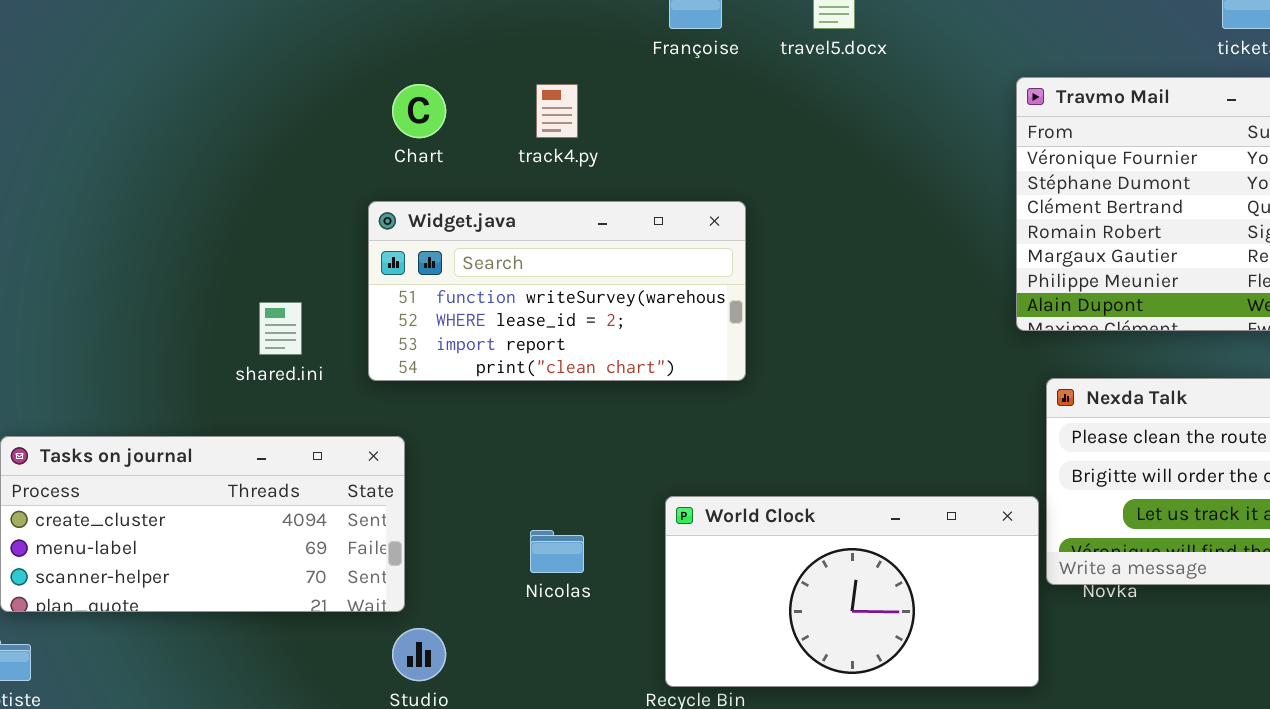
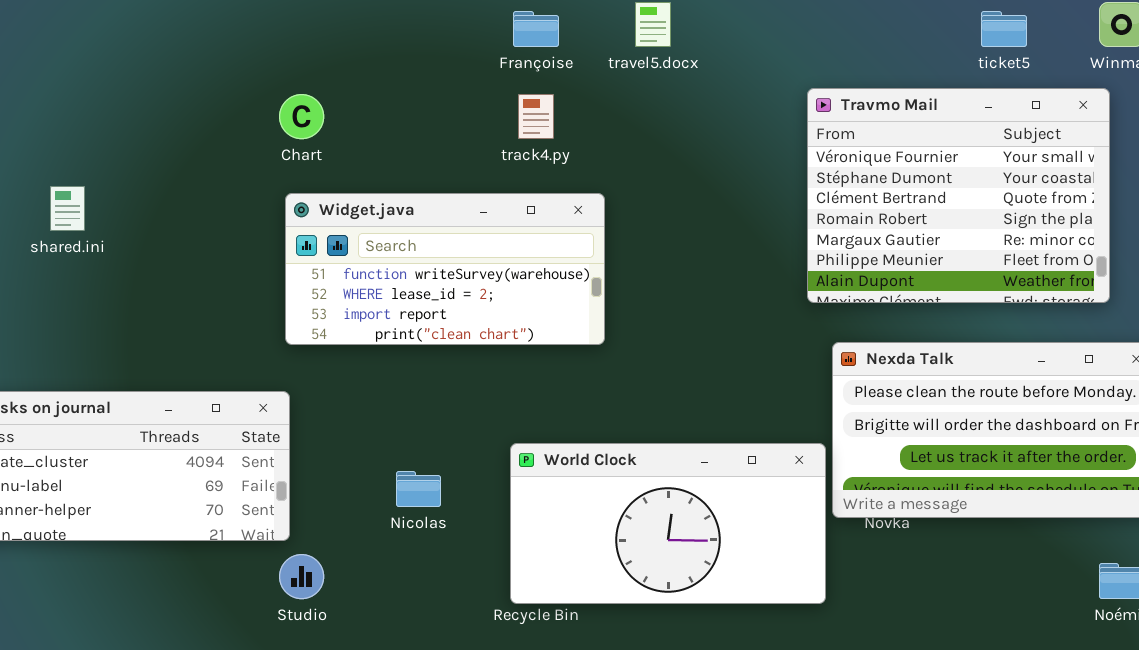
track4.py: [536,84,578,138] -> [518,94,554,139], moved
Widget.java: [368,201,746,381] -> [285,193,605,345], moved
shared.ini: [259,302,302,355] -> [50,186,85,231], moved

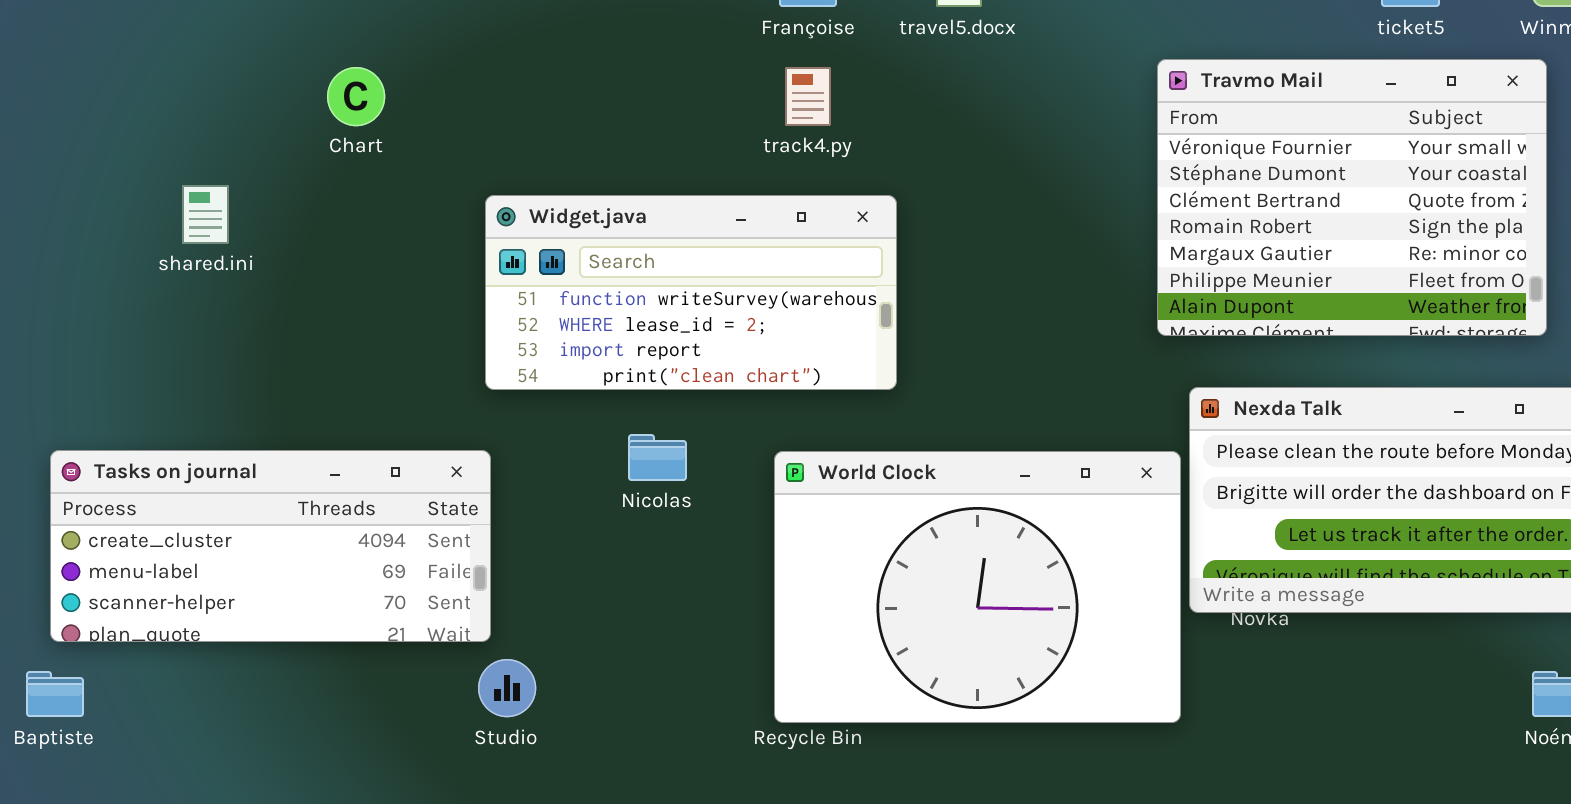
Chart: [279,94,324,139] -> [327,67,385,126], moved
World Clock: [510,443,826,604] -> [774,451,1181,723], resized
Nicolas: [396,471,441,507] -> [628,434,687,481], moved

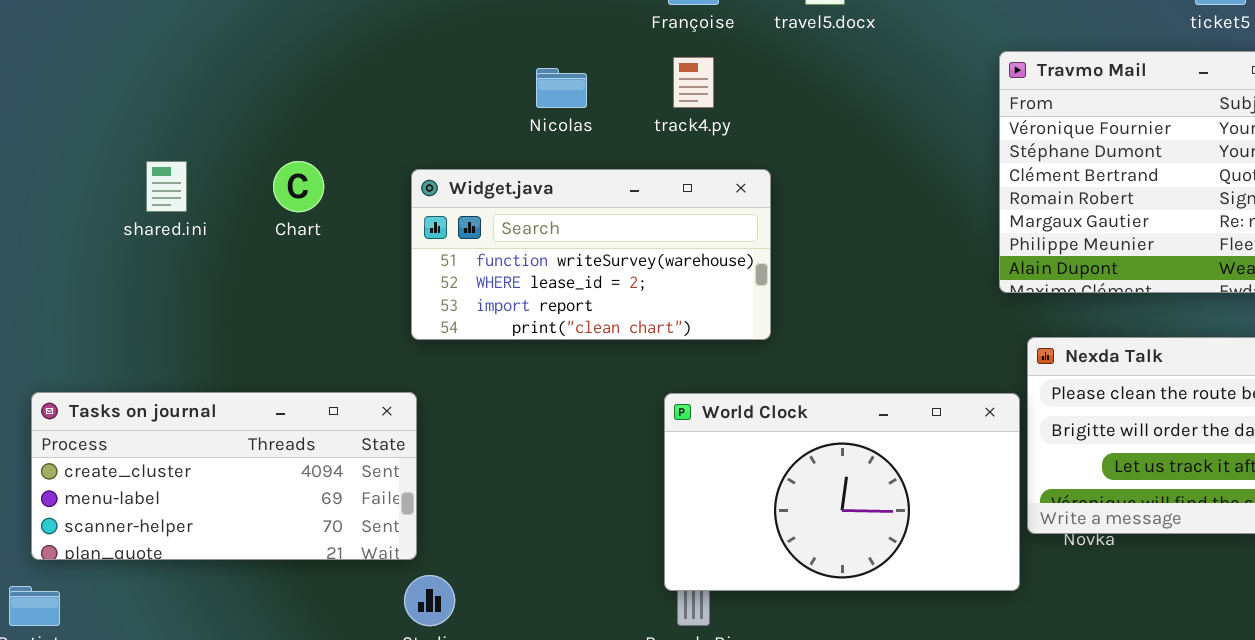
Chart: [327,67,385,126] -> [273,161,324,212], moved
Nicolas: [628,434,687,481] -> [536,68,587,108], moved
World Clock: [774,451,1181,723] -> [664,393,1020,591], resized

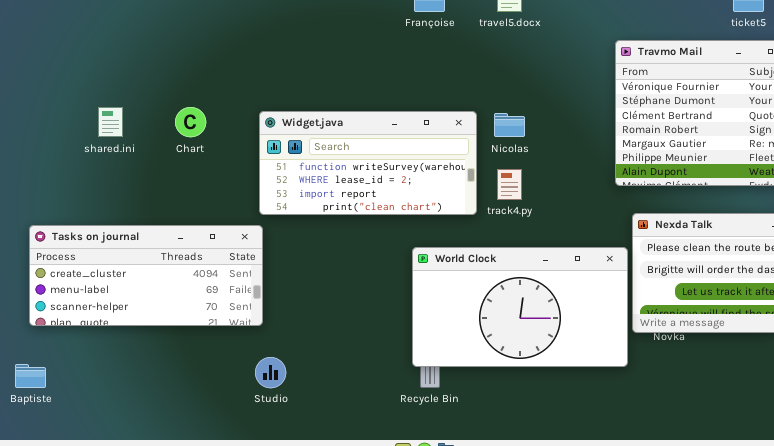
track4.py: [673,57,714,108] -> [497,169,522,200], moved
Nicolas: [536,68,587,108] -> [494,113,525,137], moved
Tasks on journal: [31,392,417,560] -> [29,225,263,326], moved

